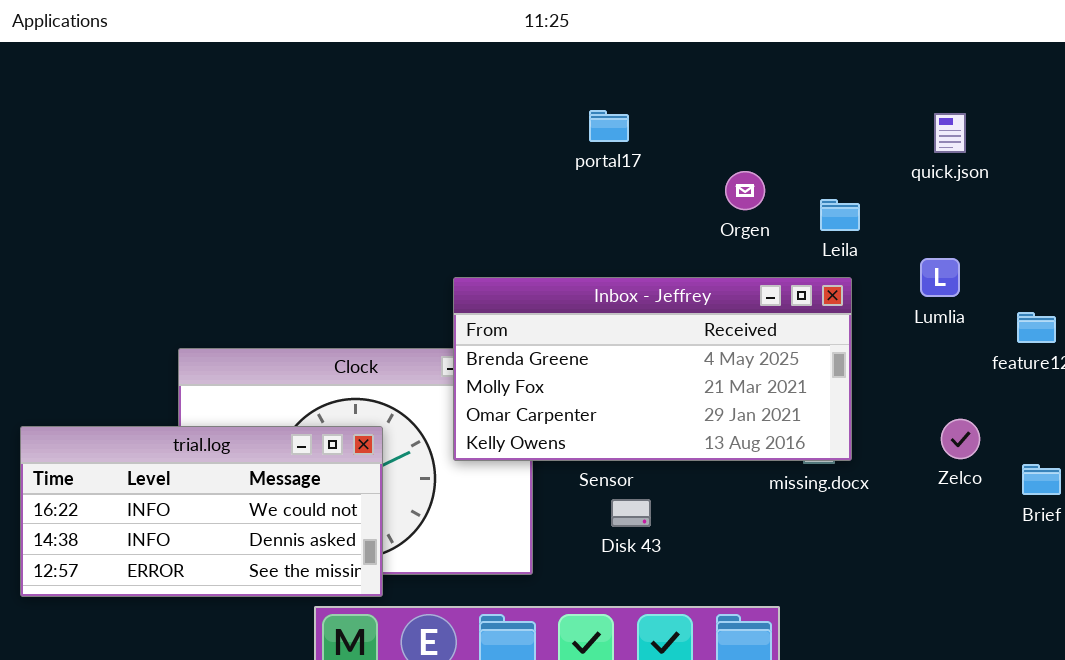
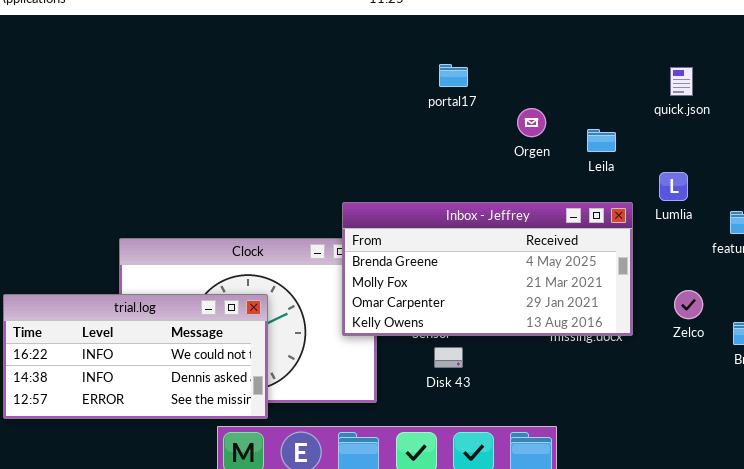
portal17: [589,110,629,142] -> [439,64,468,87], moved
Inbox - Jeffrey: [453,277,852,461] -> [342,202,633,336], moved

